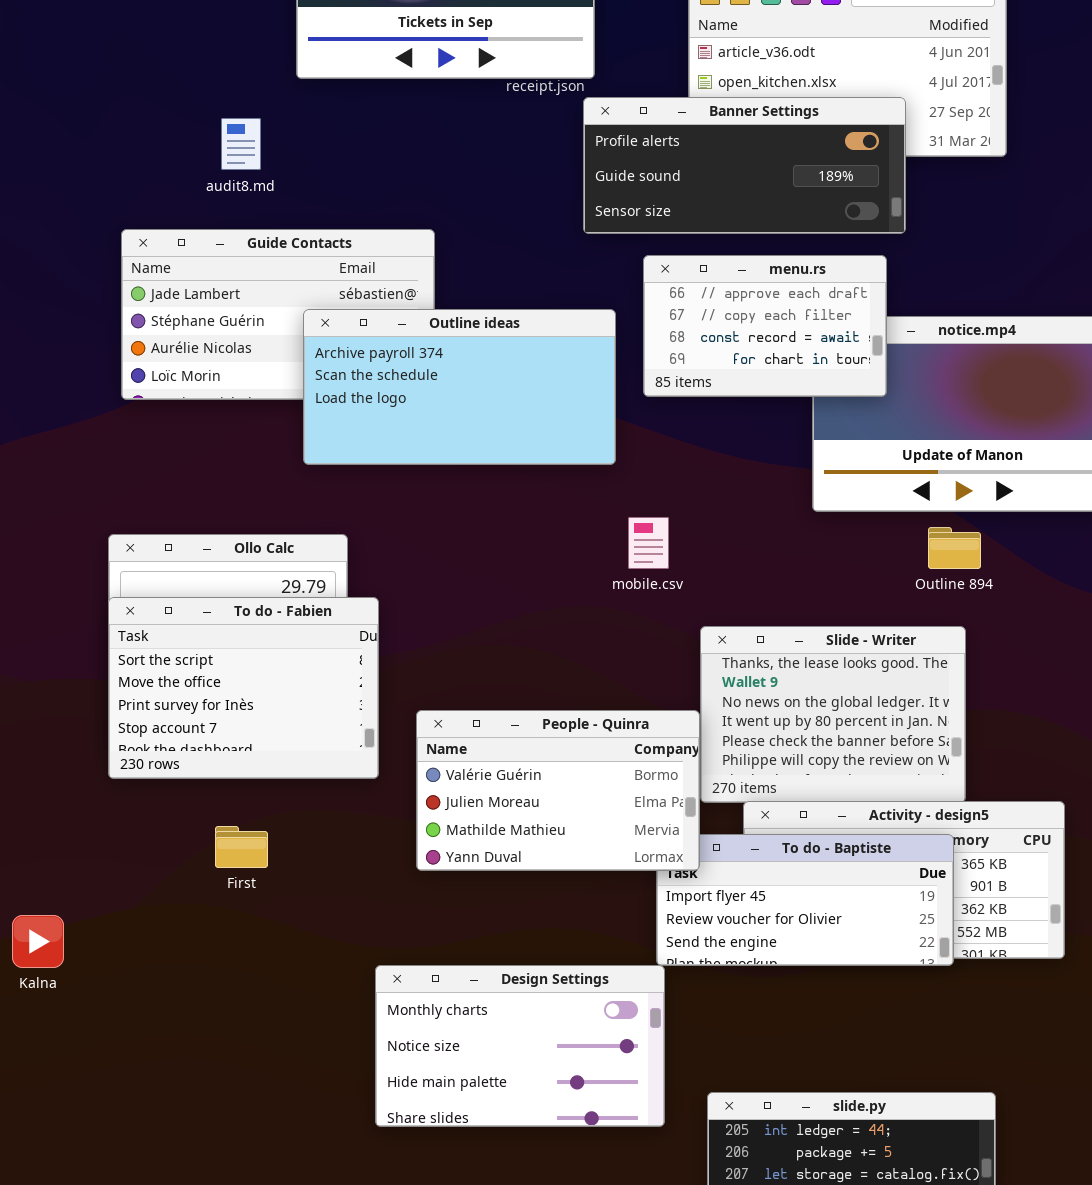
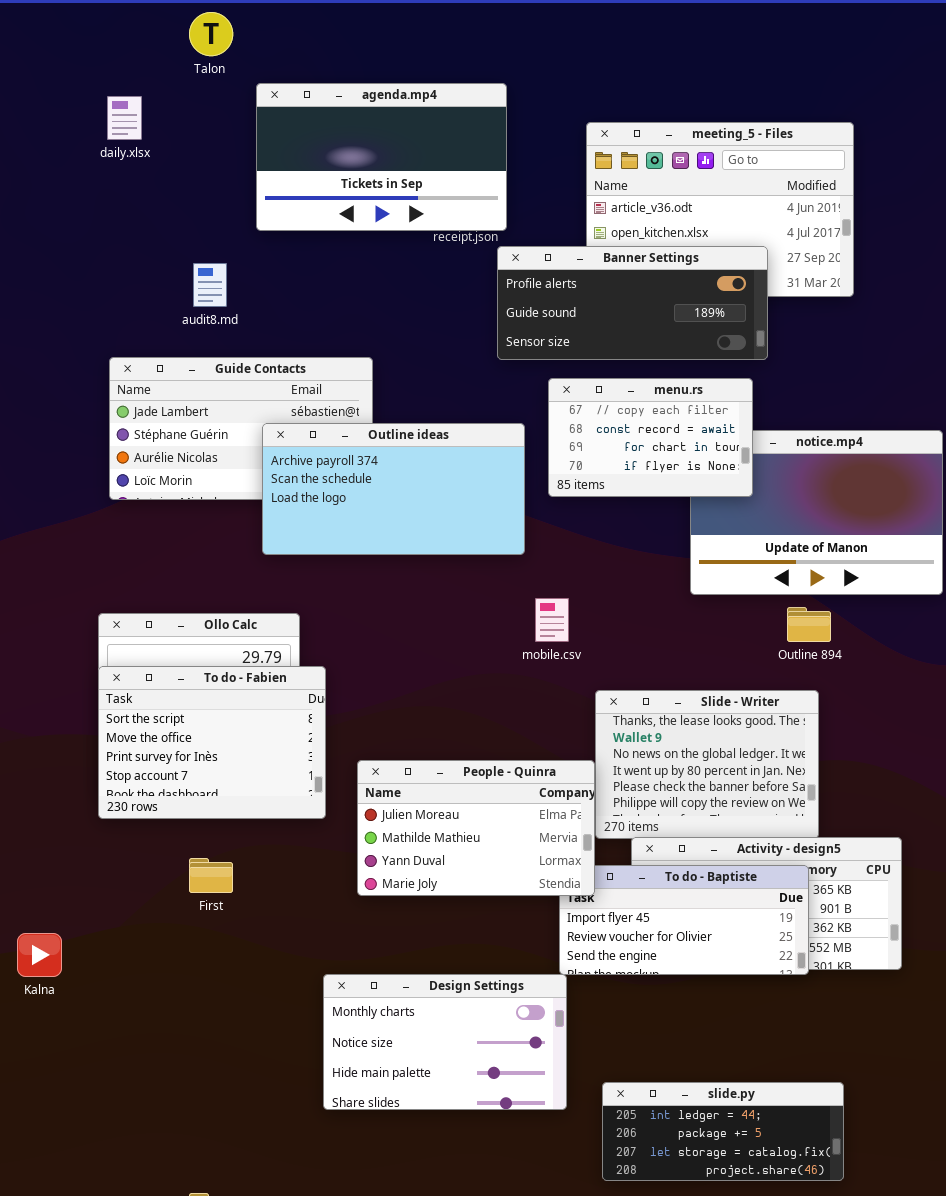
menu.rs: [643,255,887,397] -> [548,378,753,497], scrolled down 1 row
People - Quinra: [416,710,700,871] -> [357,760,595,896], scrolled down 1 row

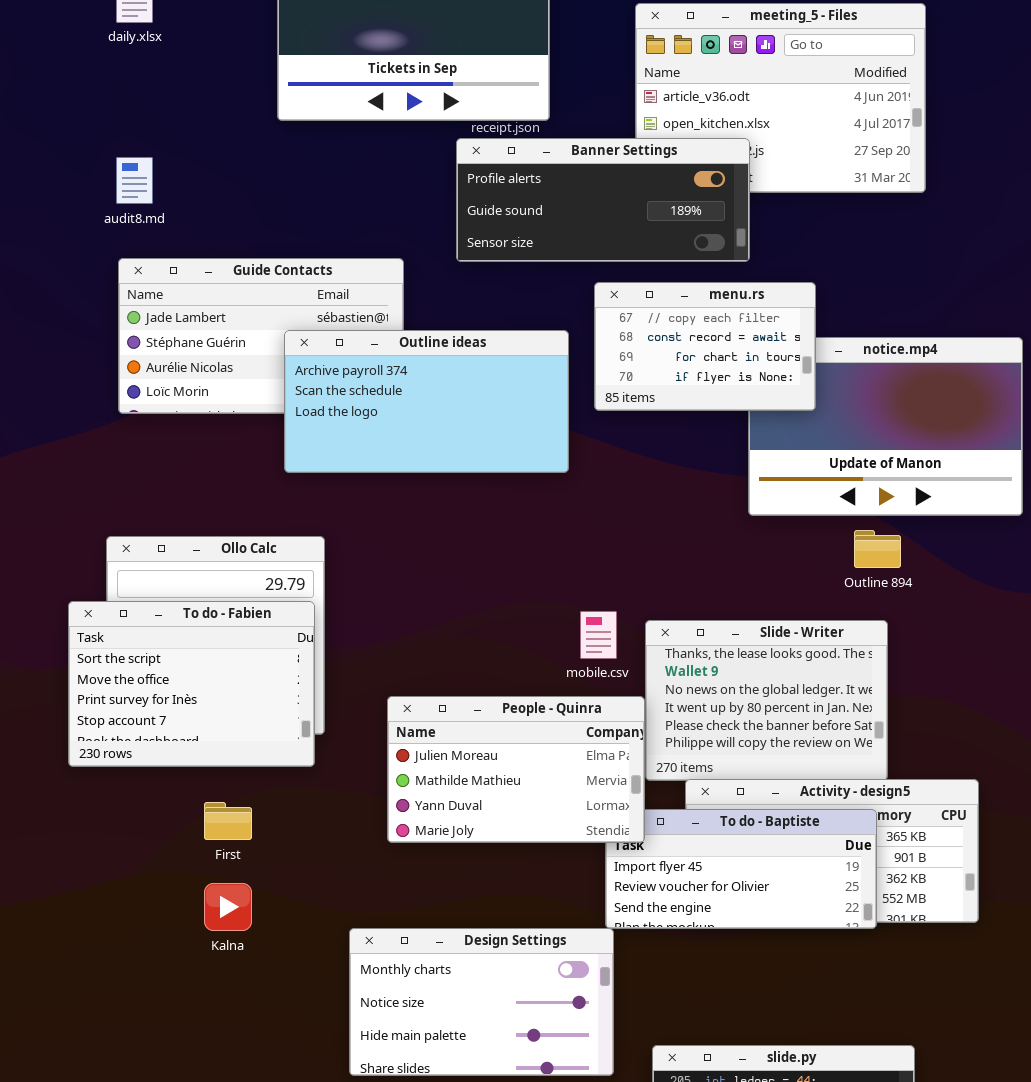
Banner Settings: [497,246,768,360] -> [456,138,750,262], moved
audit8.md: [193,263,227,307] -> [116,157,153,204], moved
mobile.csv: [535,598,569,642] -> [580,611,617,659], moved
To do - Fabien: [98,666,326,819] -> [68,601,315,767], moved
Kalna: [17,933,62,977] -> [204,883,252,931], moved

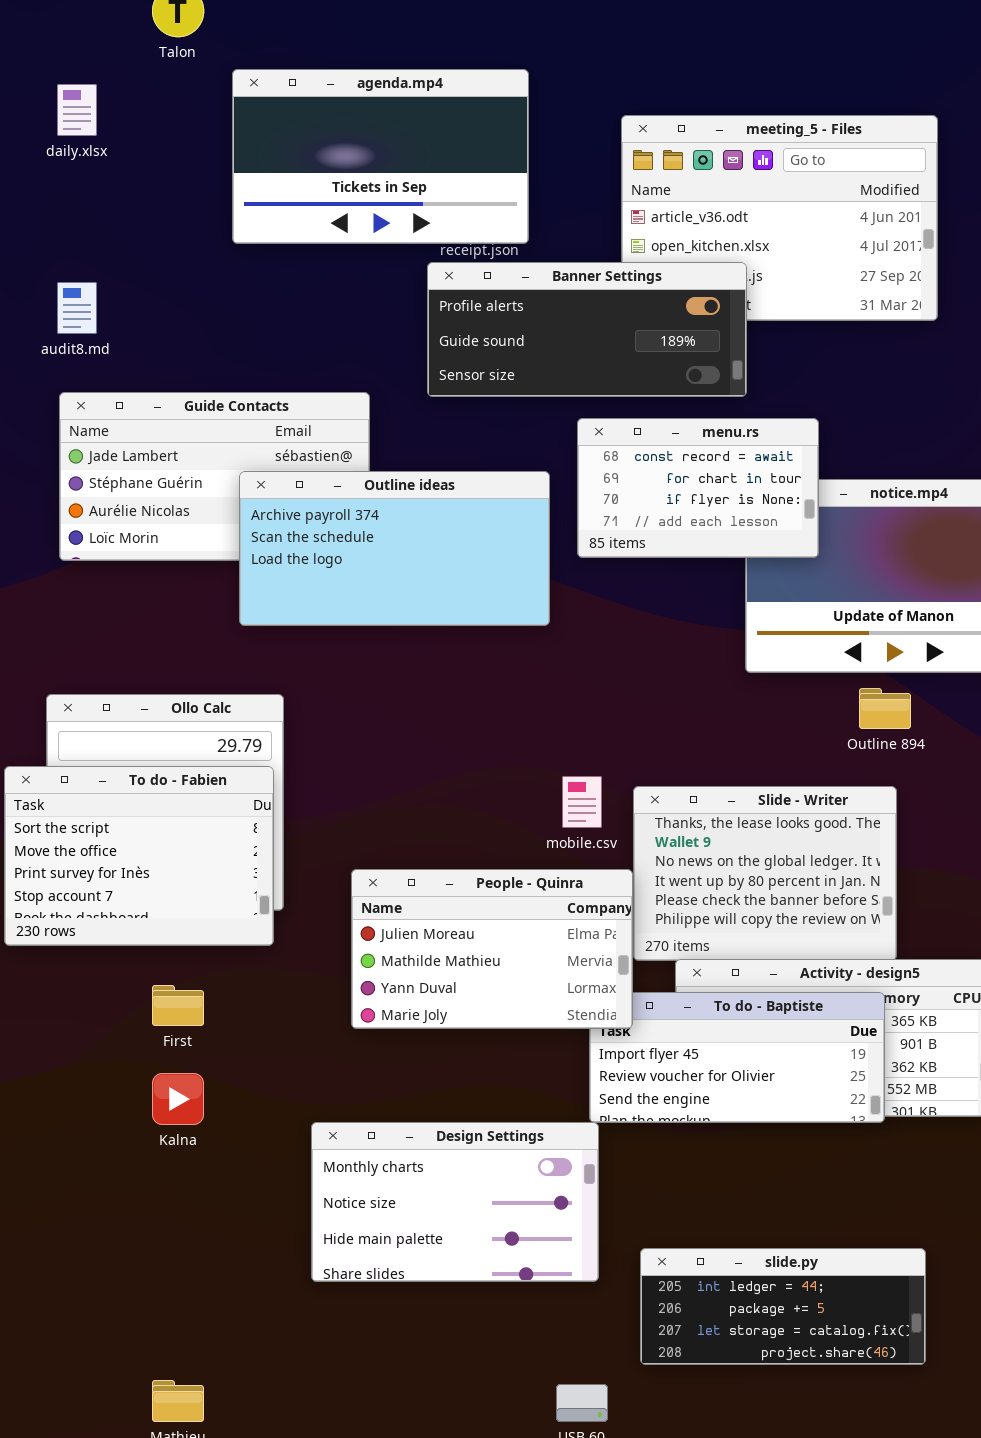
menu.rs: [594,282,816,411] -> [577,418,819,558], scrolled down 1 row

